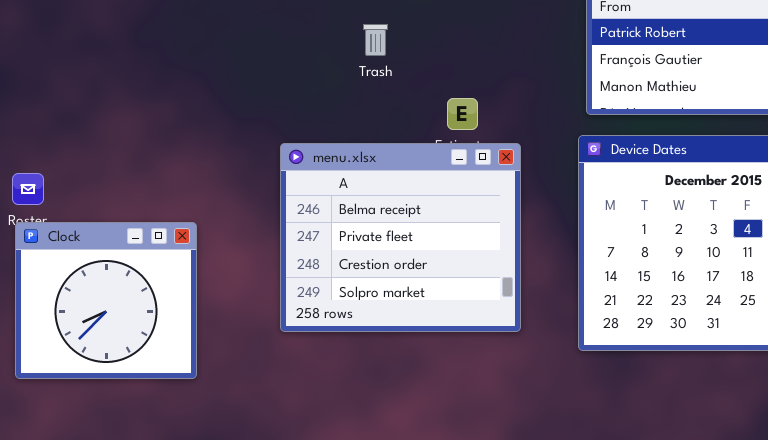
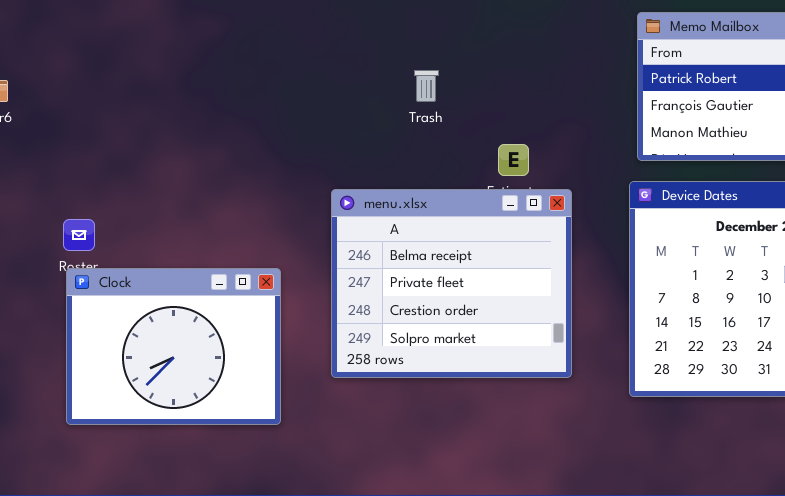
Clock: [15,222,197,379] -> [66,268,281,425], resized

